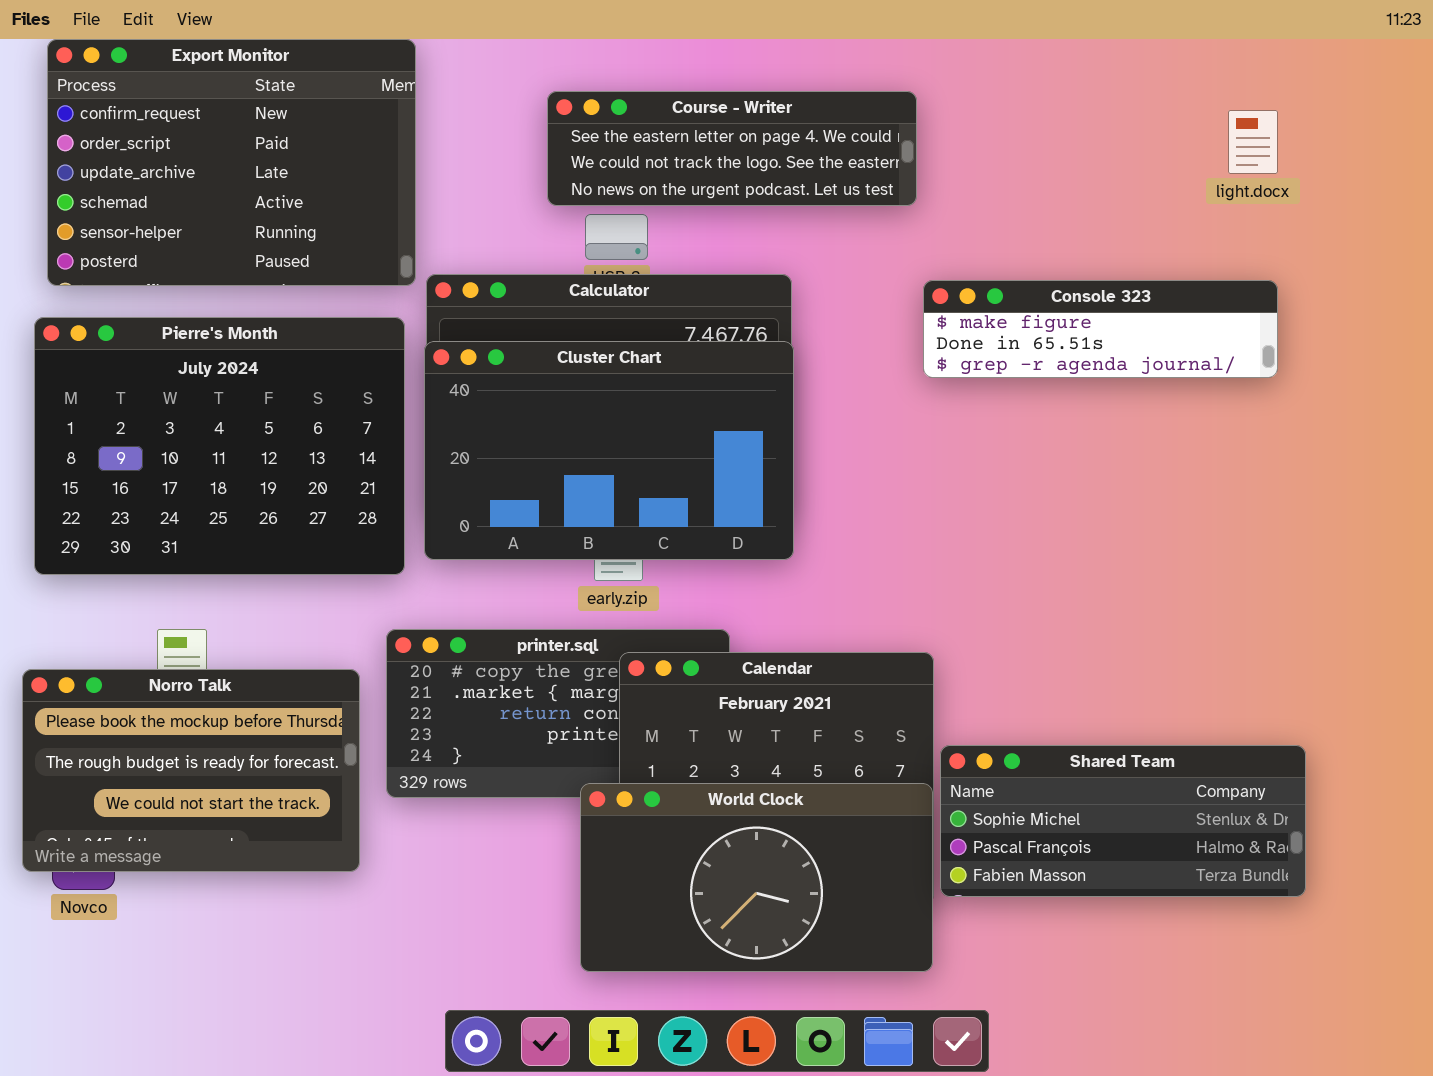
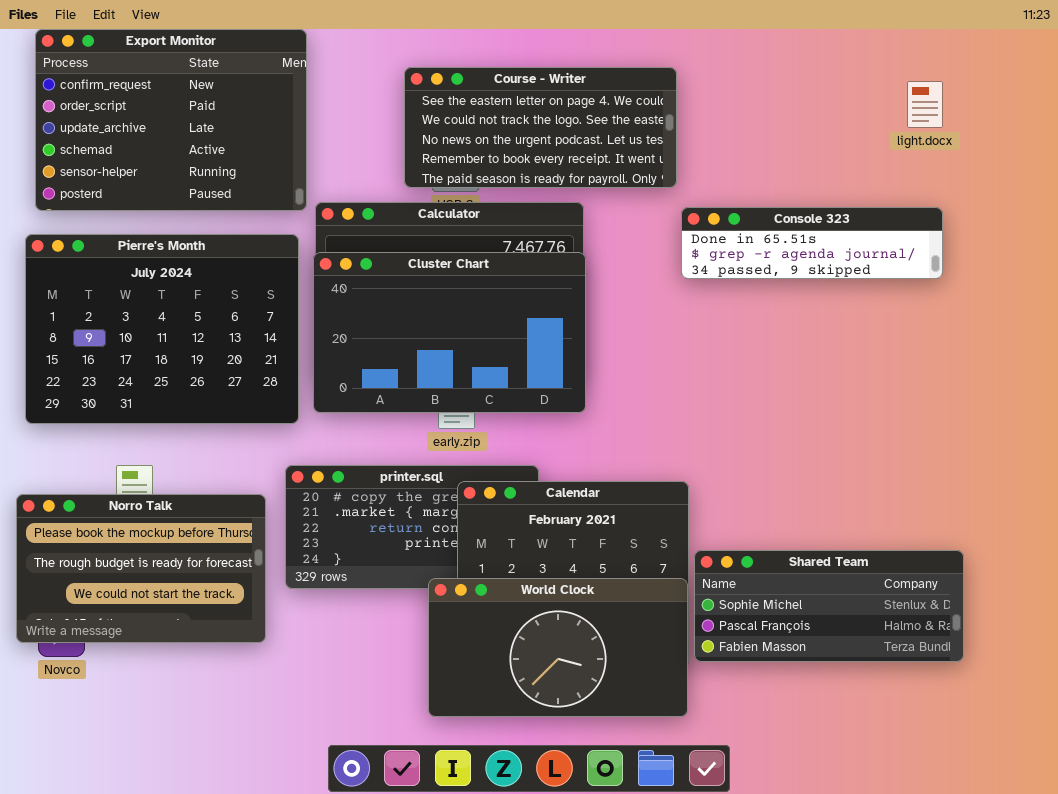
Course - Writer: [547,91,917,206] -> [404,67,677,188], resized
Console 323: [923,280,1278,378] -> [681,207,943,279], scrolled down 1 row

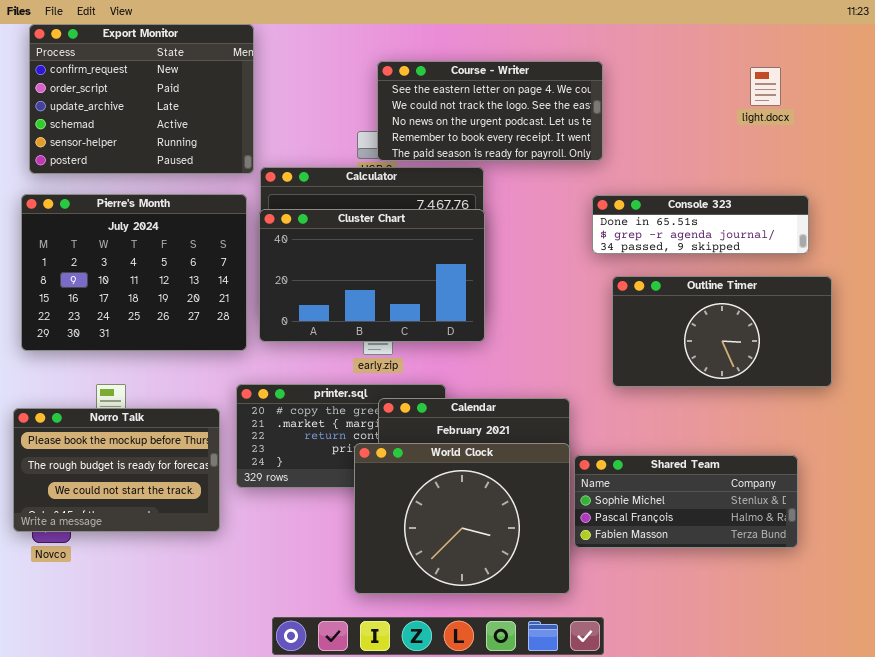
Course - Writer: [404,67,677,188] -> [377,61,603,161], moved
Console 323: [681,207,943,279] -> [592,195,809,254], moved
Outline Timer: none -> [612,276,832,387], opened
World Clock: [428,578,688,717] -> [354,443,570,594], resized

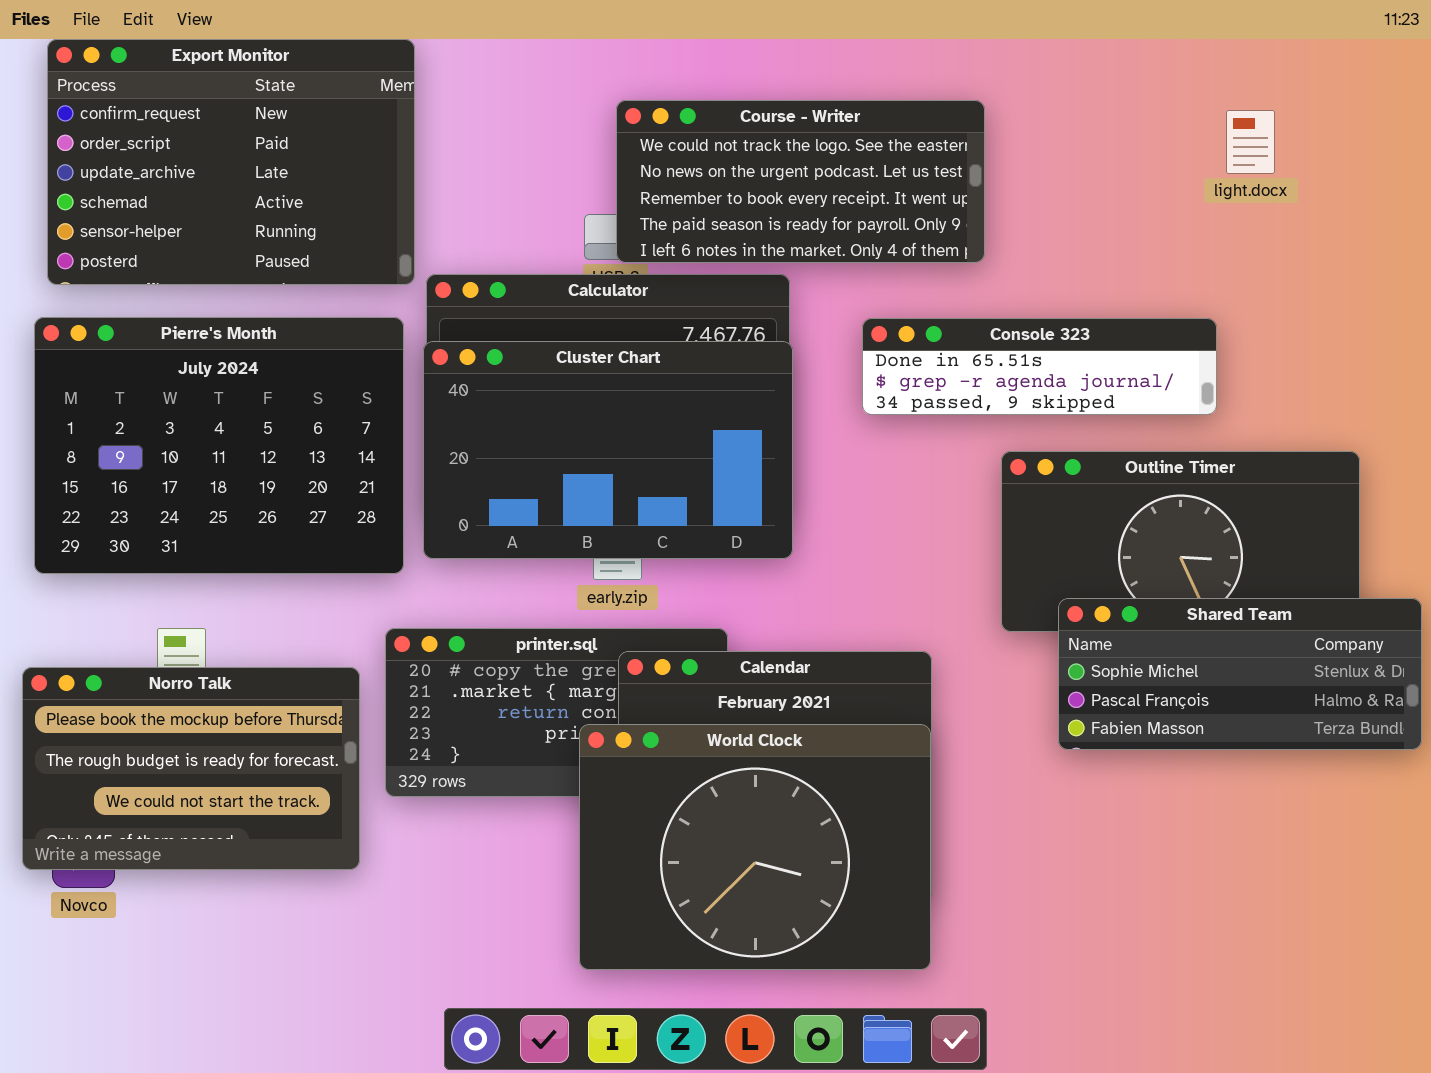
Course - Writer: [377,61,603,161] -> [616,100,985,263], scrolled down 1 row
Console 323: [592,195,809,254] -> [862,318,1217,415], moved
Shared Team: [574,455,798,548] -> [1058,598,1422,750], moved

